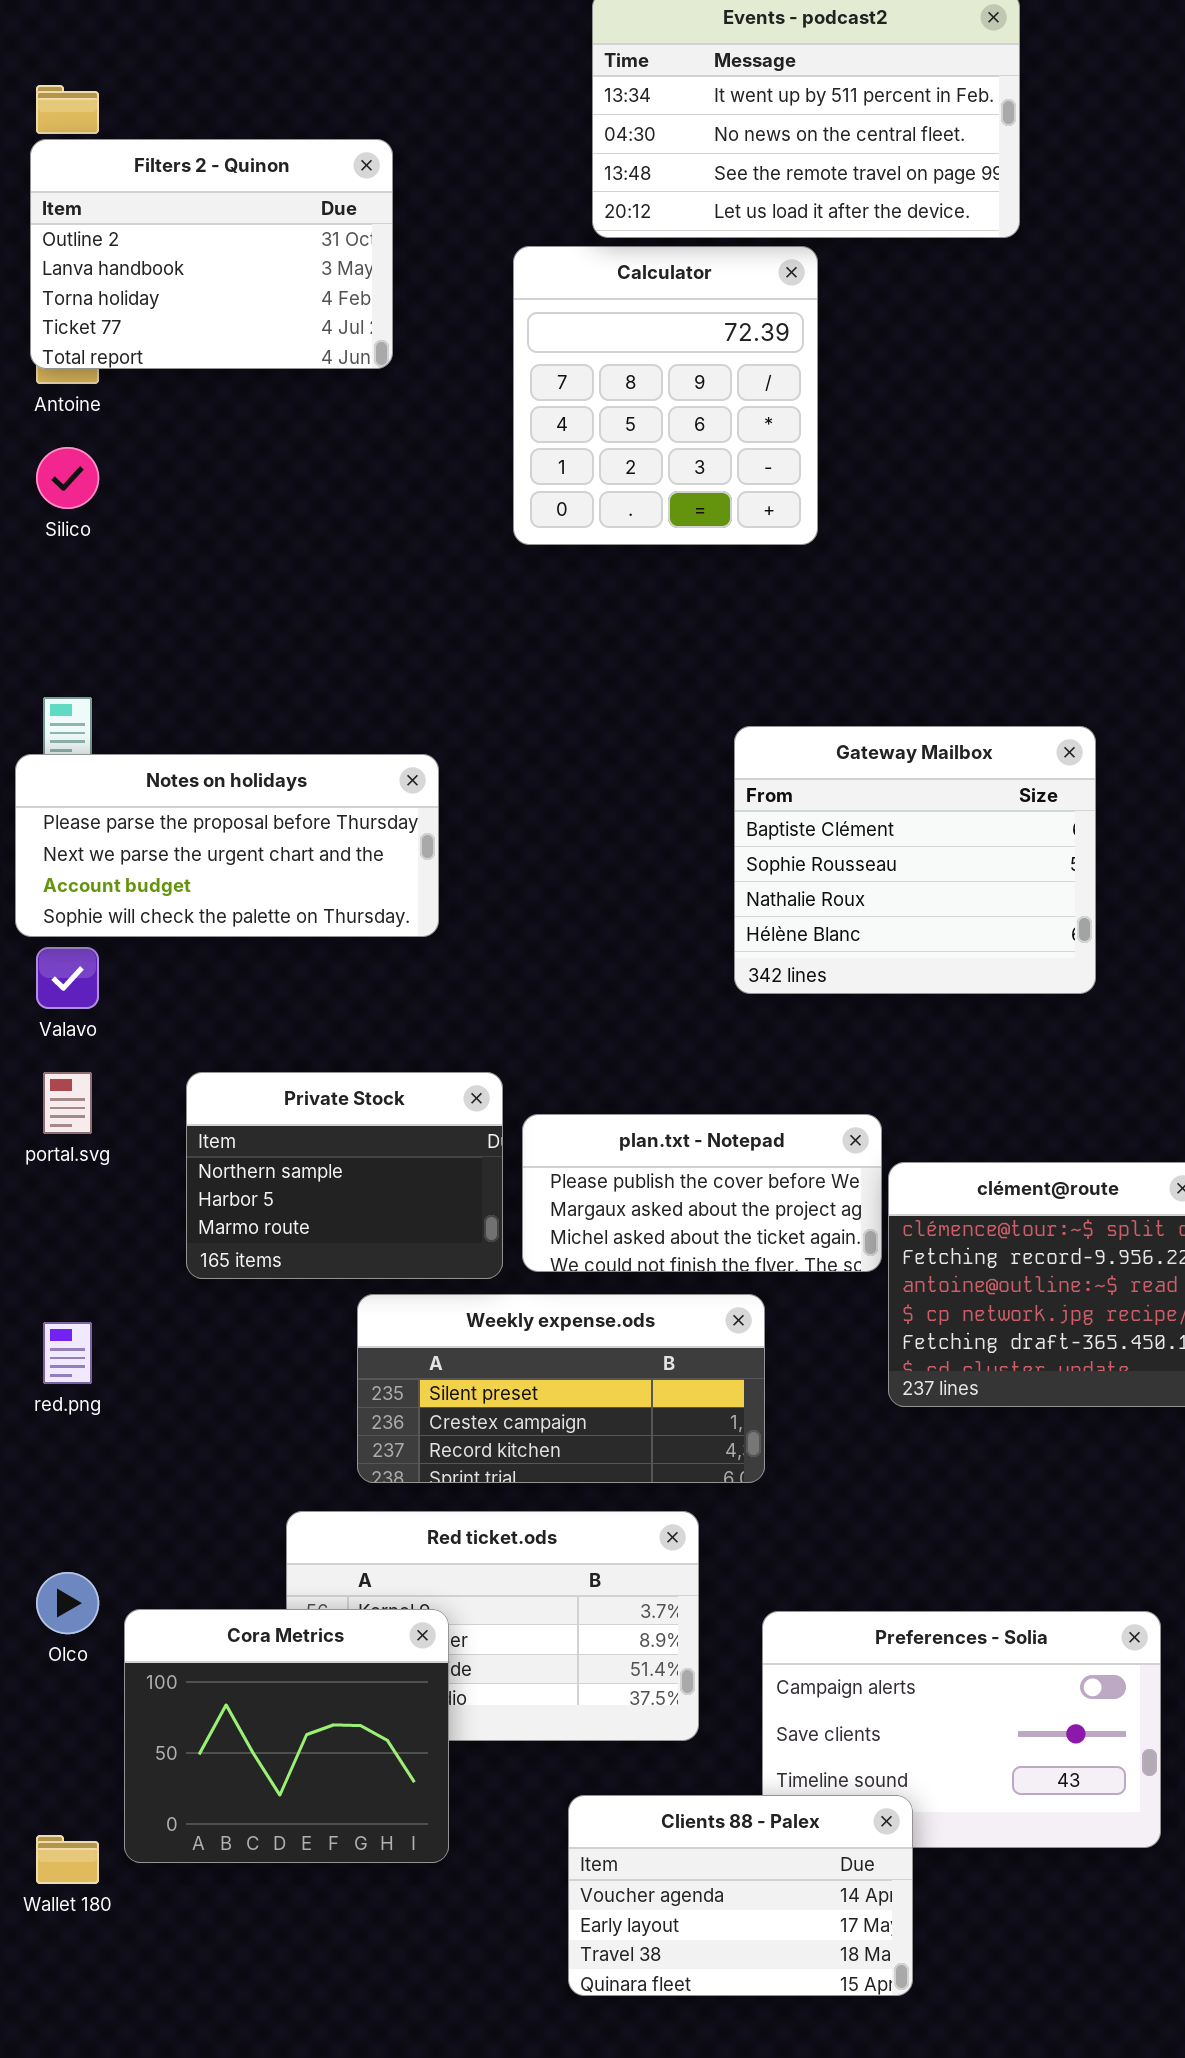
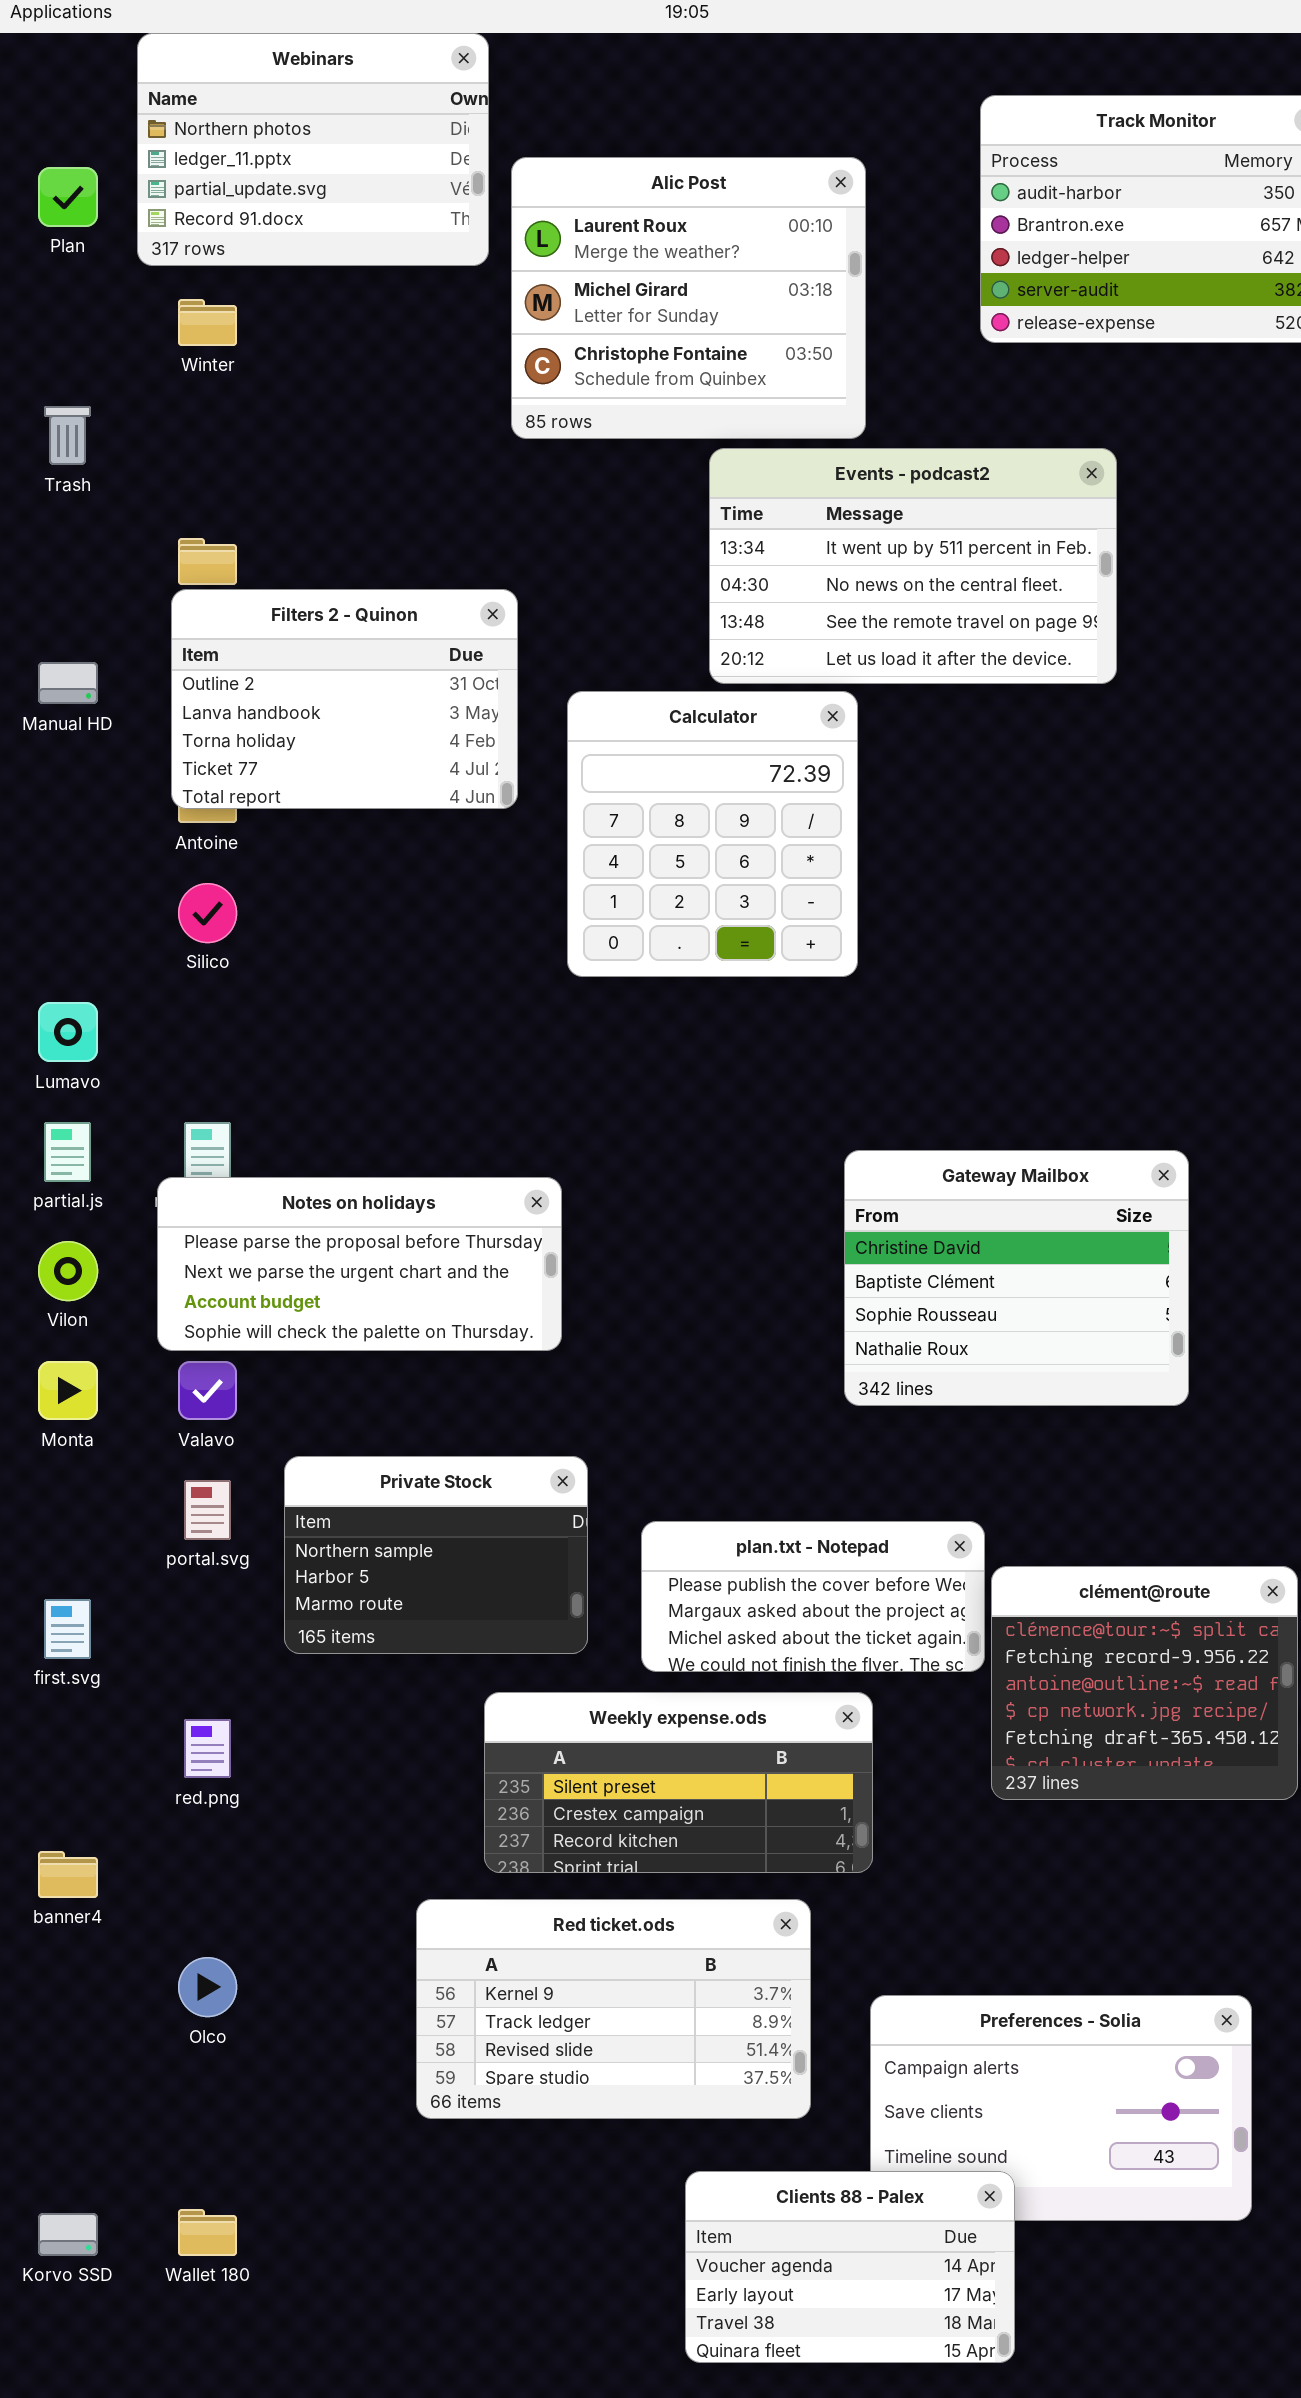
Calculator: [513,246,818,545] -> [567,691,858,977], moved
Gateway Mailbox: [734,726,1096,994] -> [844,1150,1189,1406], scrolled up 1 row
Private Stock: [186,1072,503,1279] -> [284,1456,588,1654], moved
Cora Metrics: [124,1609,449,1863] -> none, closed

